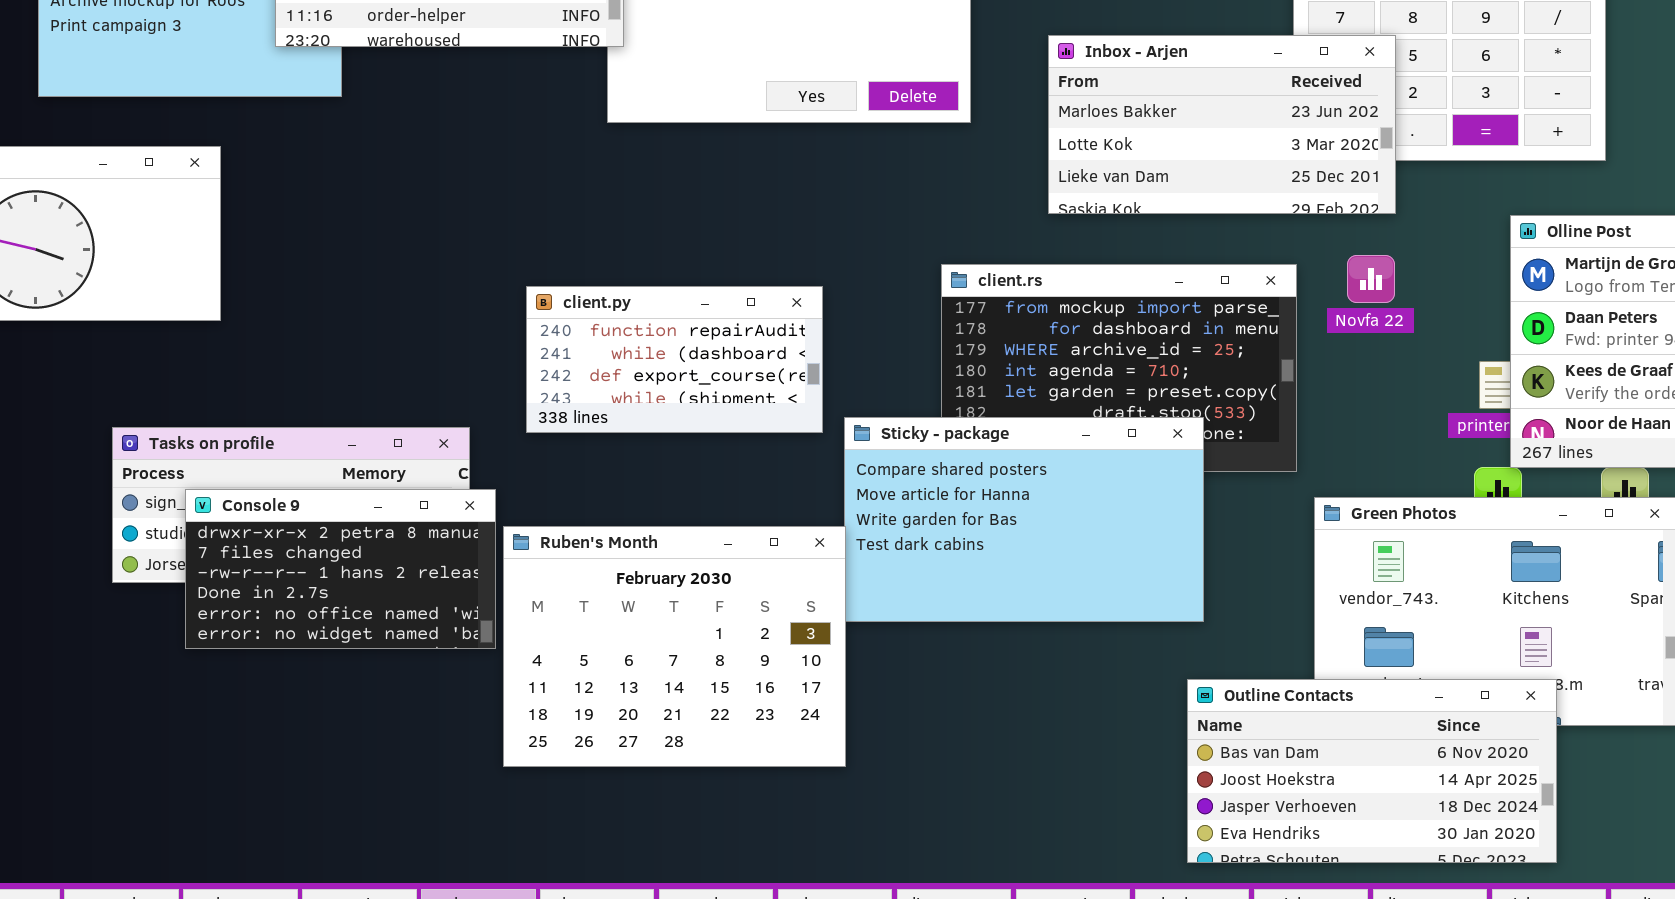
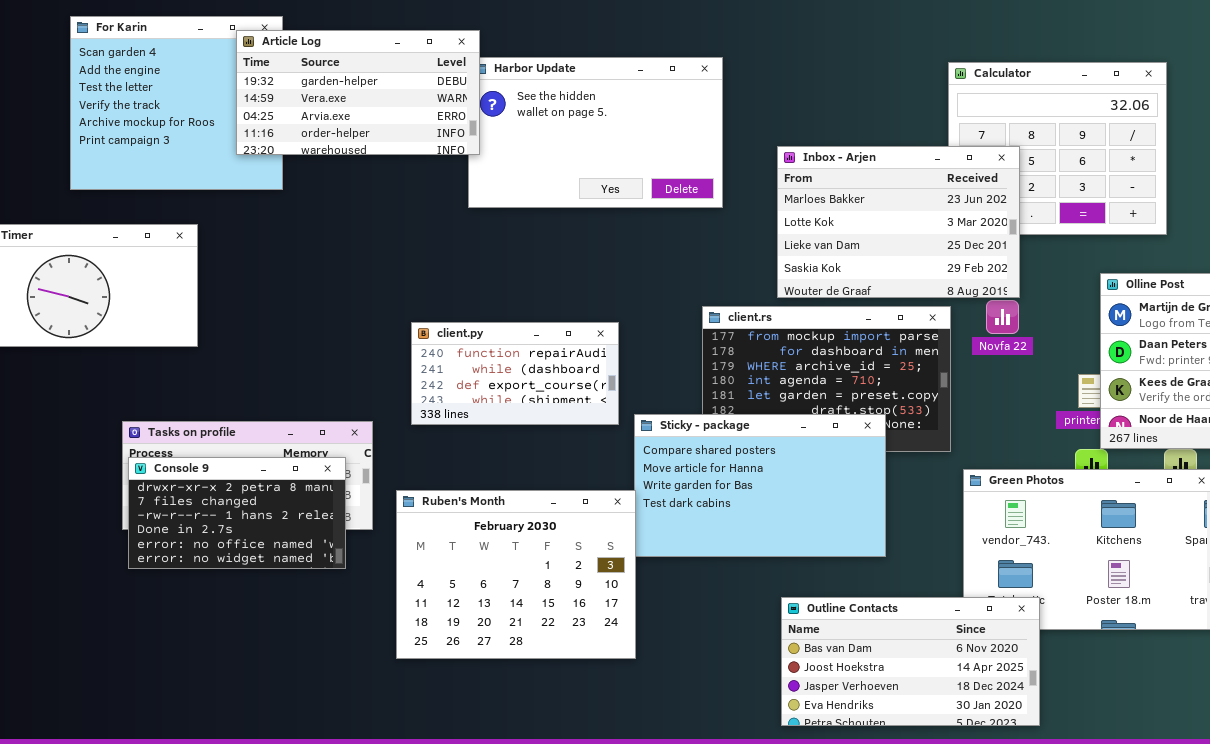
Inbox - Arjen: [1048,35,1396,214] -> [777,146,1020,298], resized
Console 9: [185,489,496,649] -> [128,457,346,569], moved
Outline Contacts: [1187,679,1557,863] -> [781,597,1040,726], moved

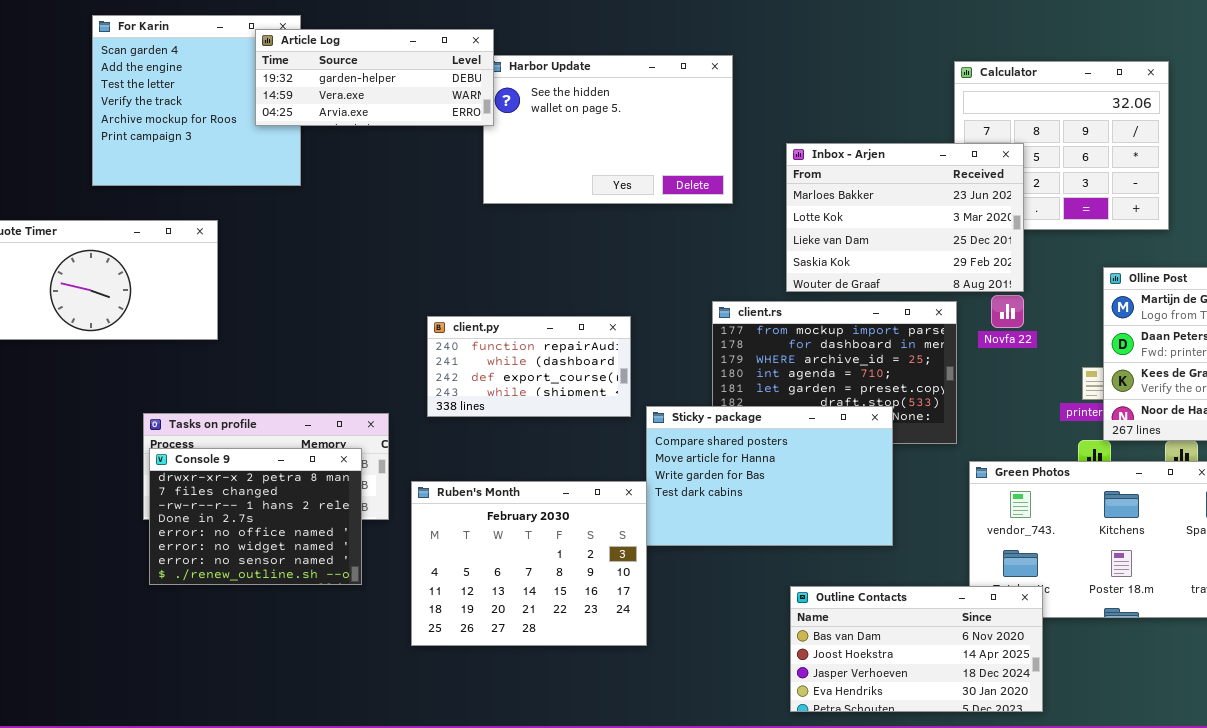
Article Log: [236,30,480,155] -> [255,29,494,126], resized
Console 9: [128,457,346,569] -> [149,448,362,585], resized

